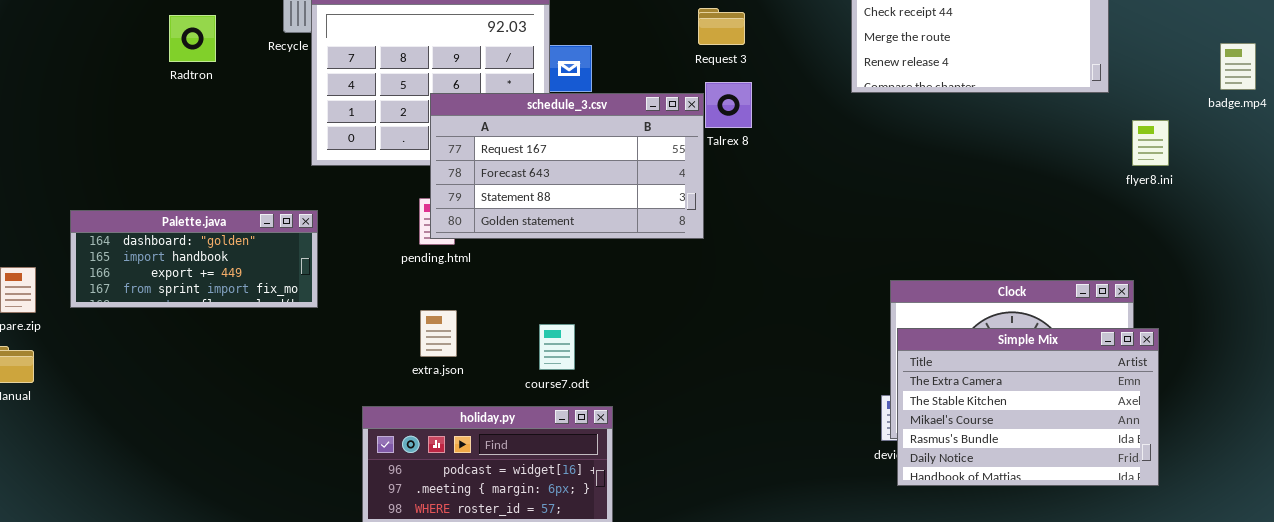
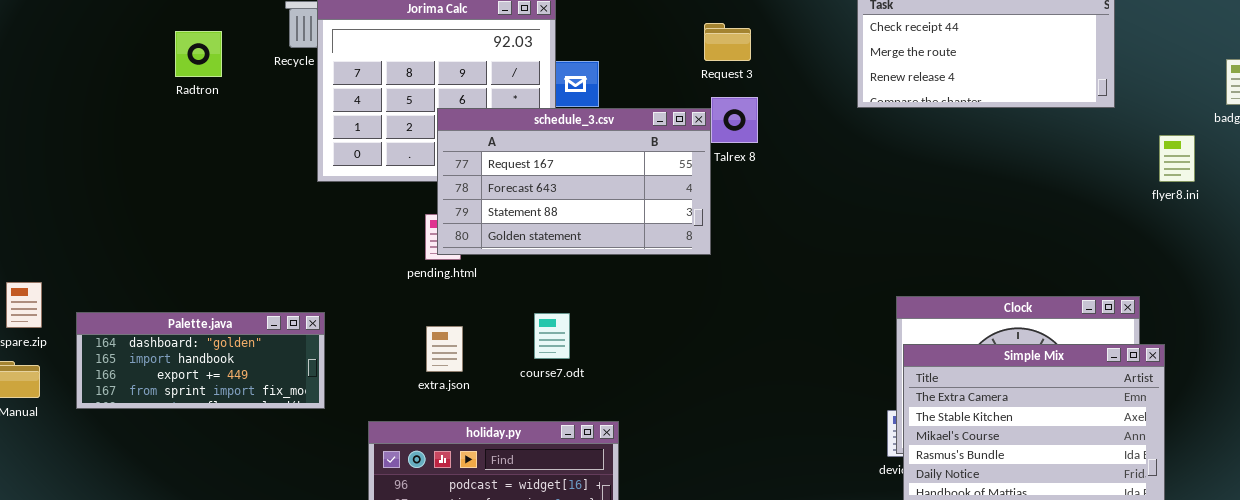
flyer8.ini: [1132,120,1169,166] -> [1159,135,1195,182], moved
Palette.java: [70,210,318,308] -> [76,312,325,409], moved
course7.odt: [539,324,575,370] -> [534,313,570,359], moved

